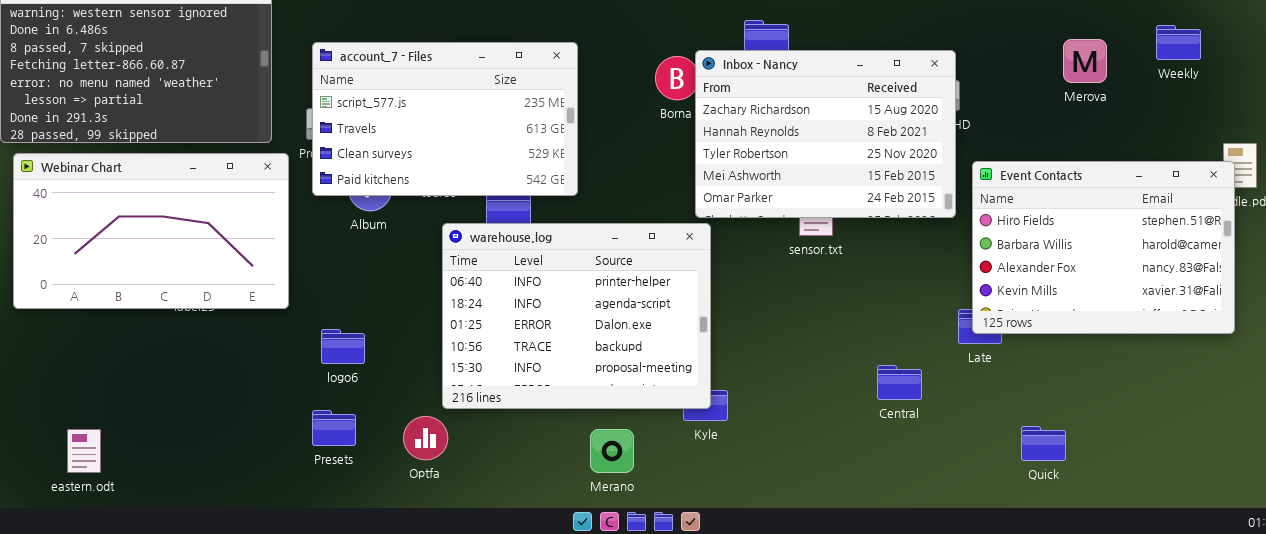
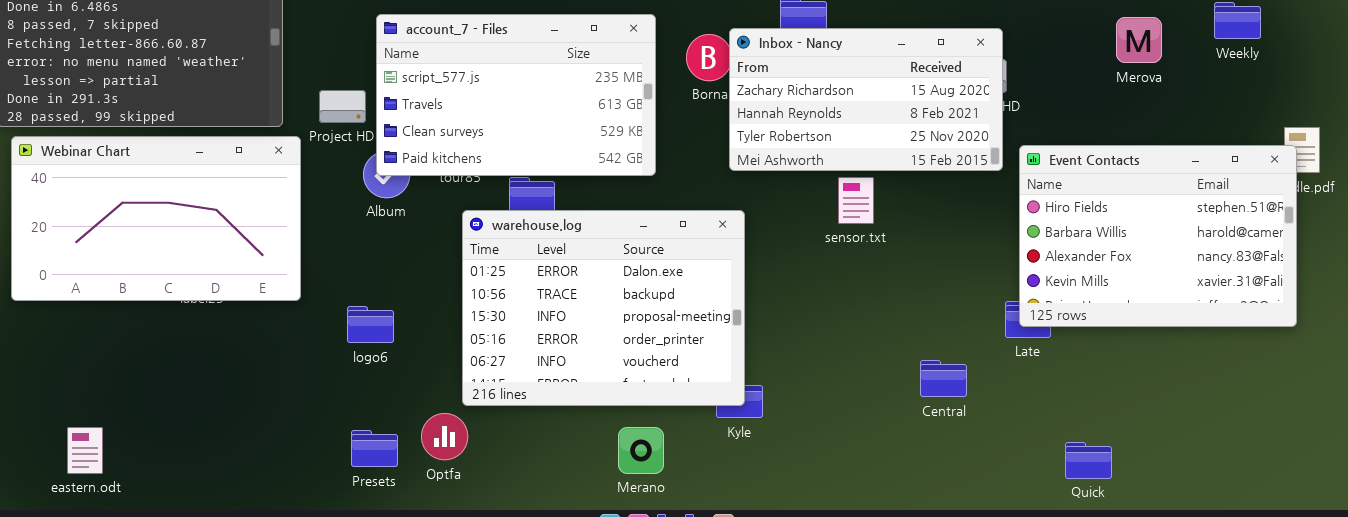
account_7 - Files: [312,42,578,196] -> [376,14,656,176], moved
Inbox - Nancy: [695,50,956,218] -> [729,28,1003,171], resized
warehouse.log: [442,223,711,409] -> [462,210,745,406], scrolled down 2 rows
logo6: [321,329,365,364] -> [347,306,394,343], moved
Presets: [312,410,356,446] -> [351,430,398,467], moved
Quick: [1021,426,1066,461] -> [1065,442,1112,479], moved

